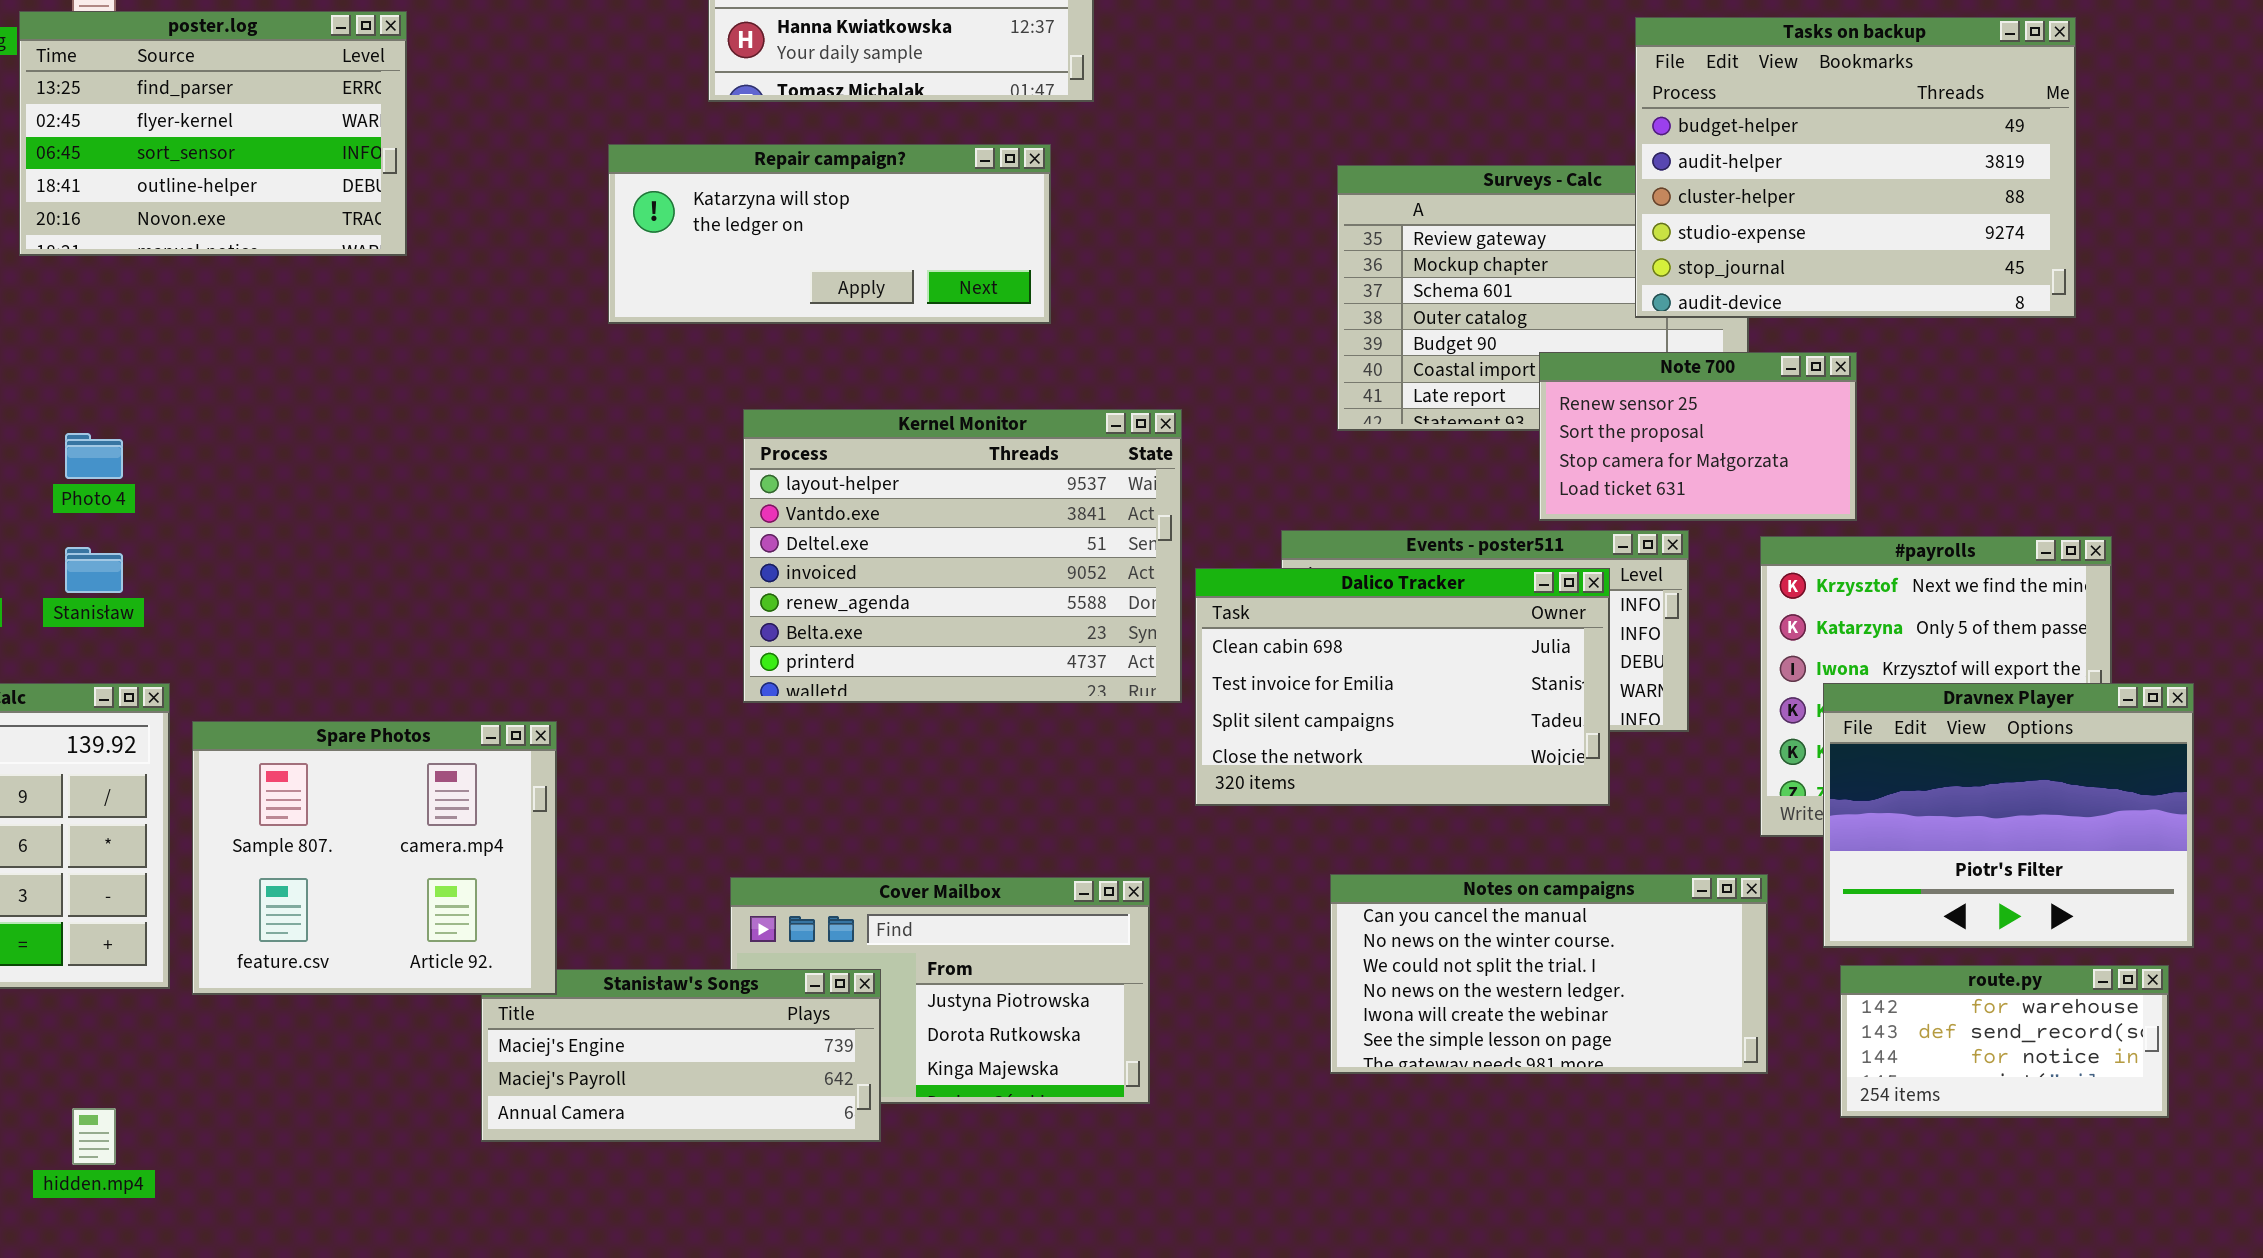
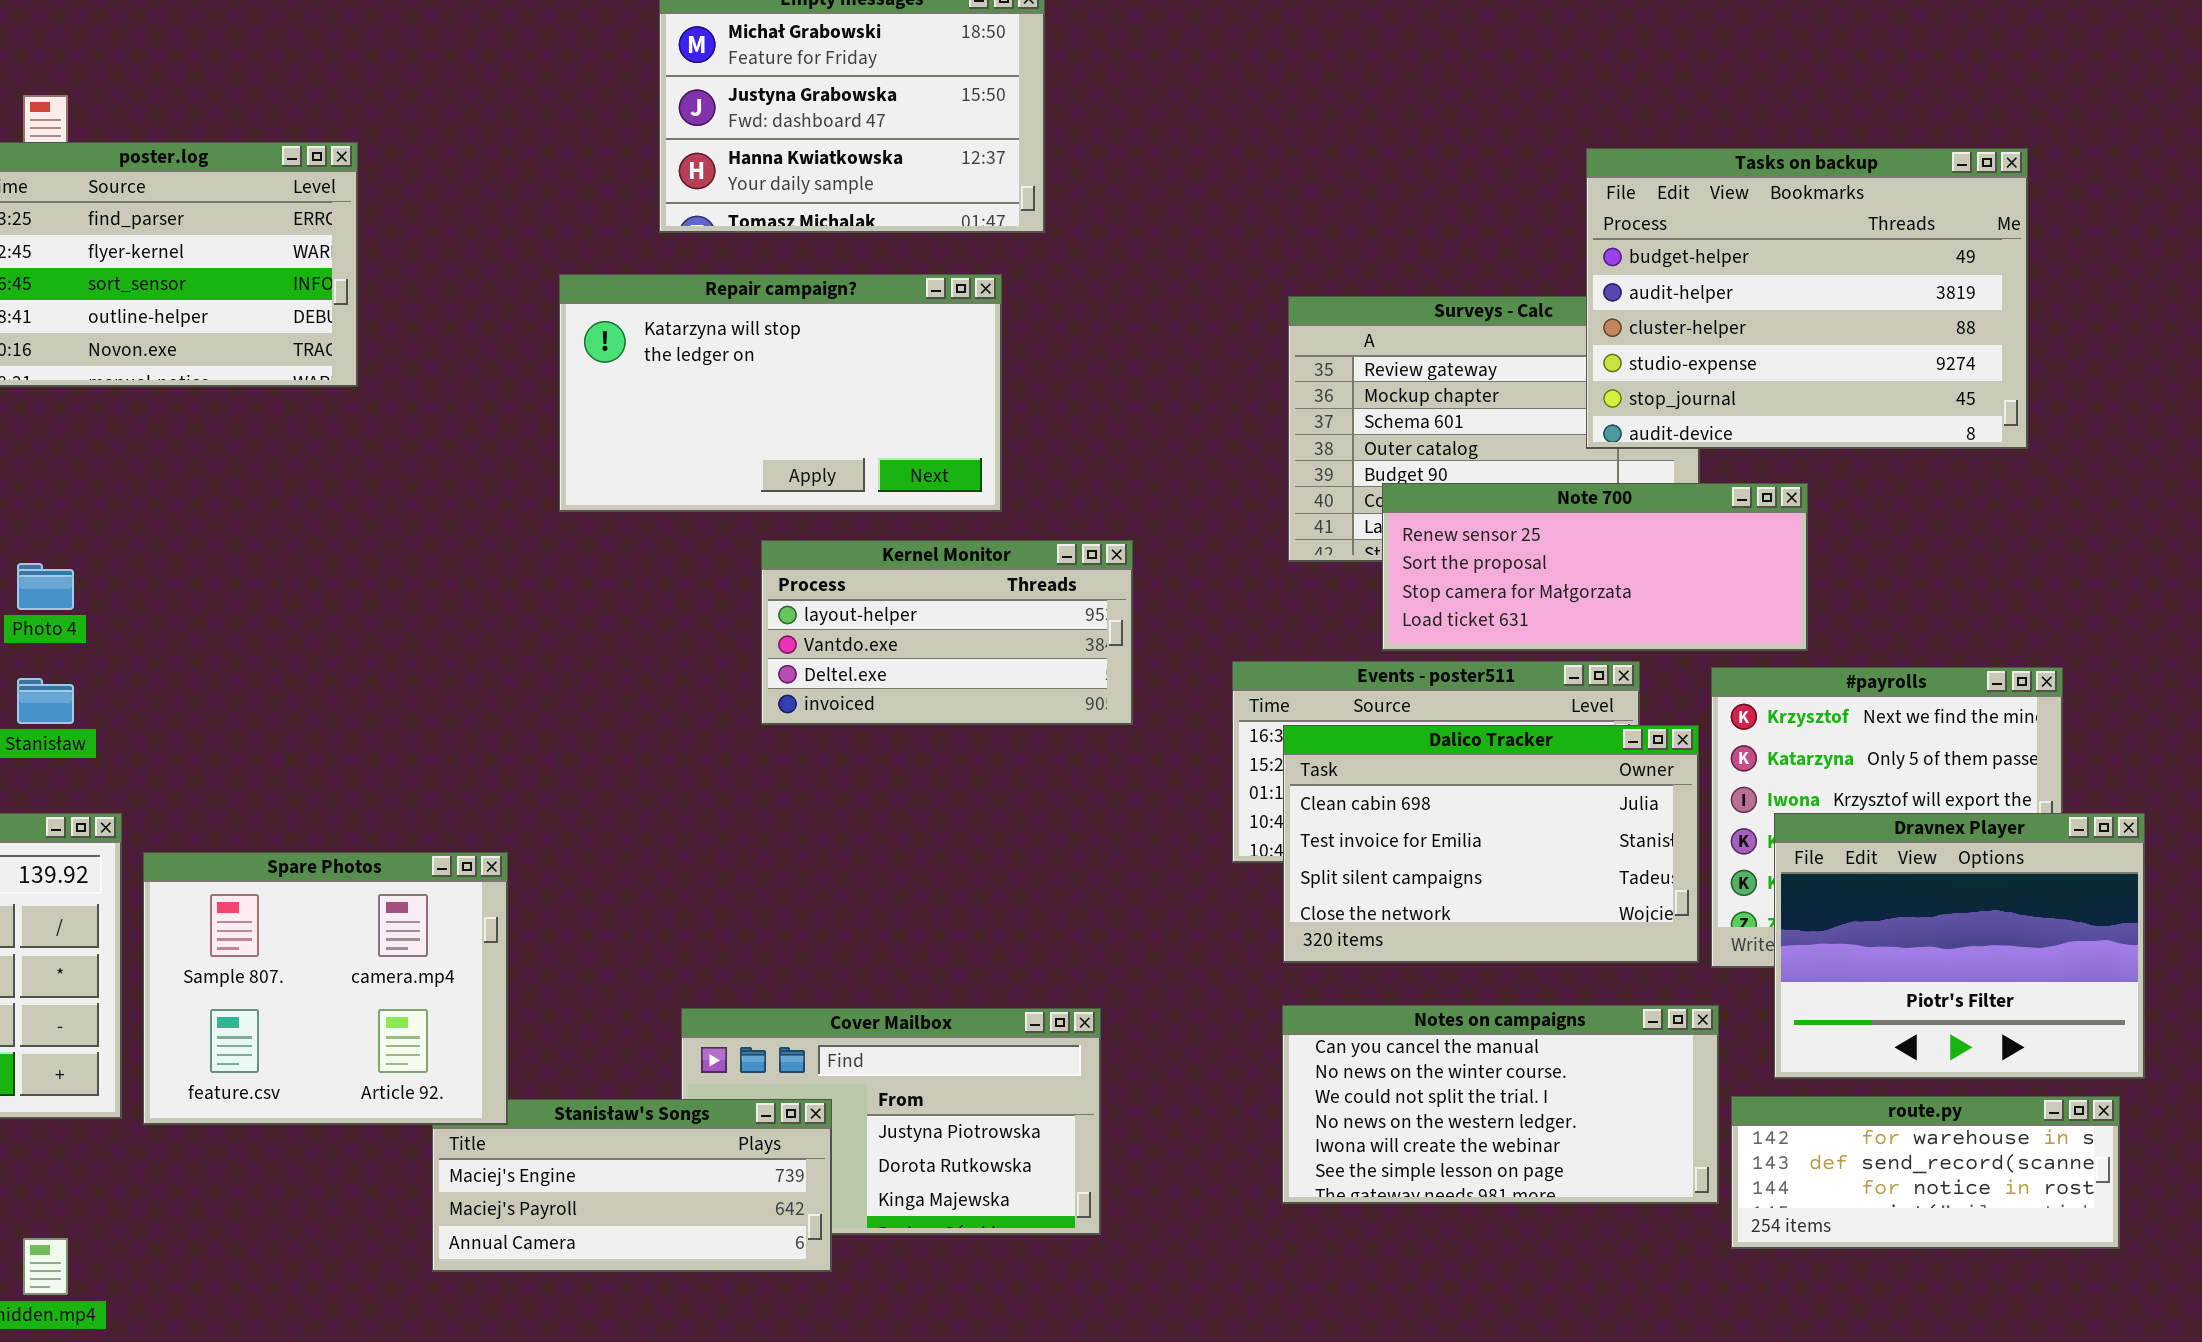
Repair campaign?: [608,144,1051,324] -> [559,274,1002,512], resized
Note 700: [1539,352,1857,521] -> [1382,483,1808,651], resized
Kernel Monitor: [743,409,1182,703] -> [761,540,1133,725], resized
Dalico Tracker: [1195,568,1610,806] -> [1283,725,1699,963], moved
route.py: [1840,965,2169,1118] -> [1731,1096,2120,1249], resized

